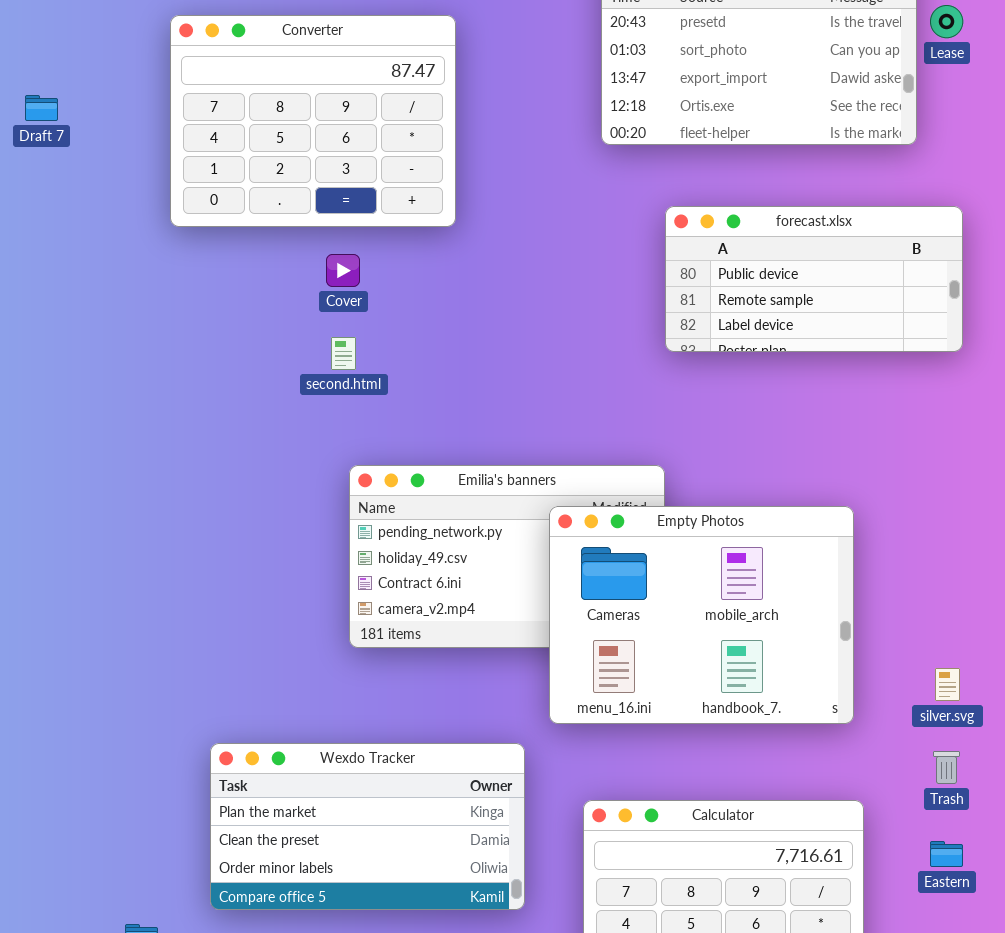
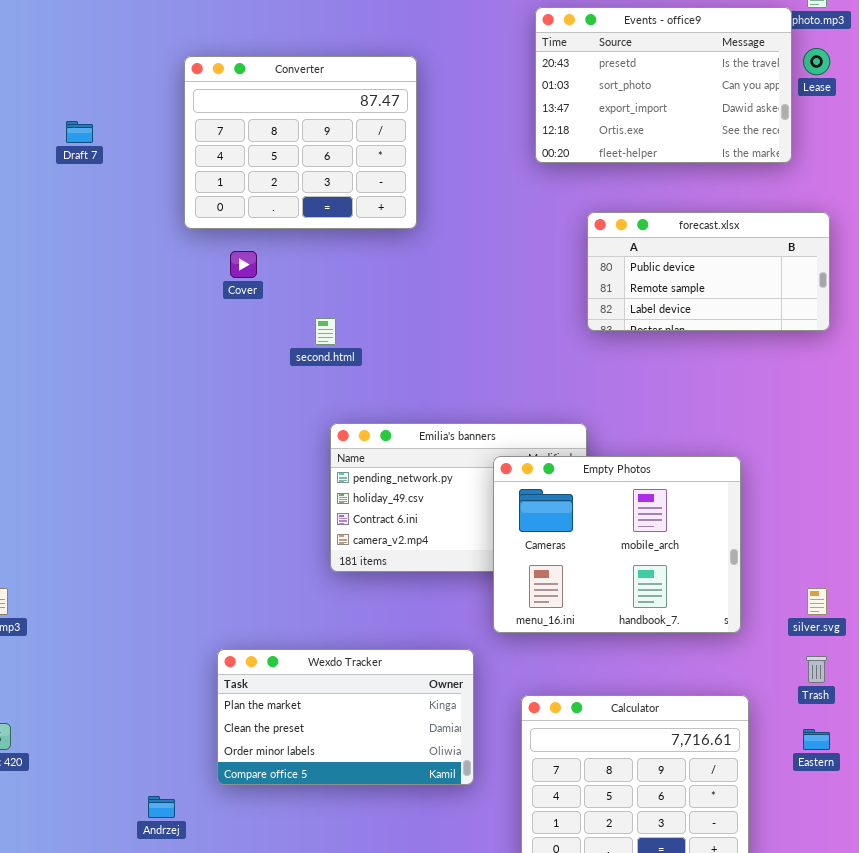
Cover: [326,254,360,287] -> [230,251,257,278], moved

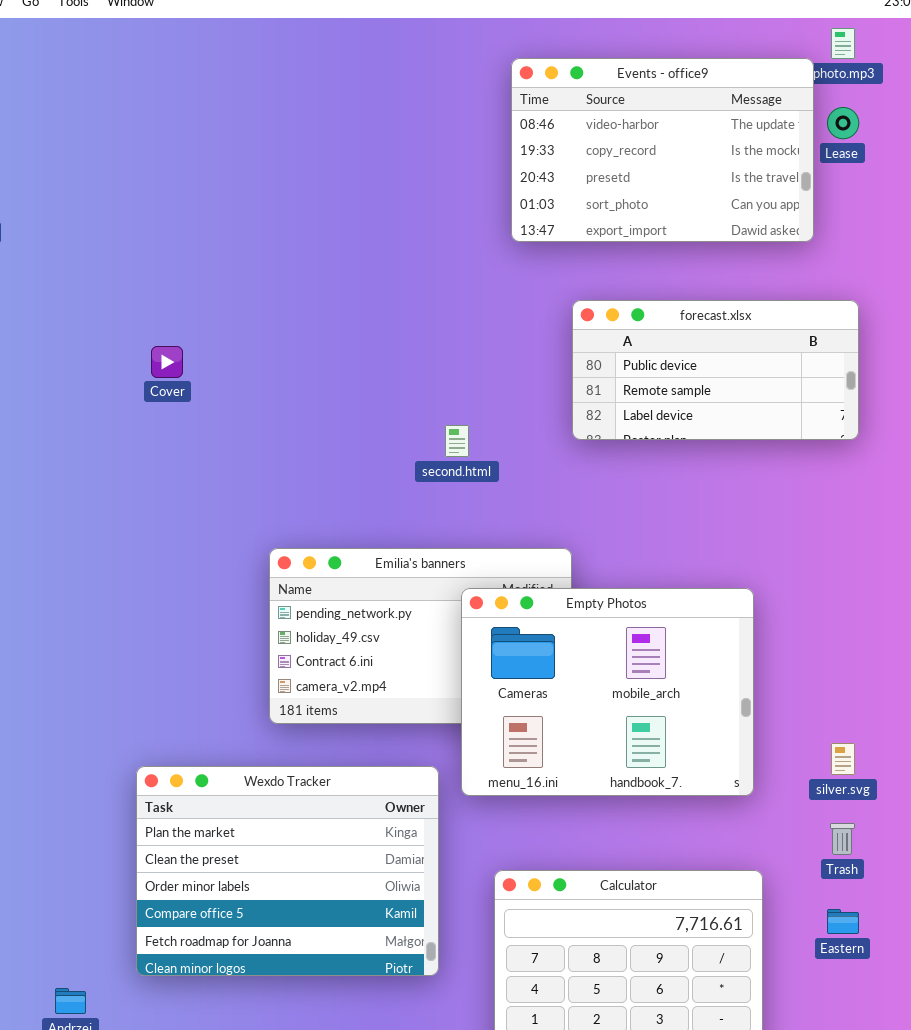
Events - office9: [535,7,792,163] -> [511,58,814,242], scrolled up 2 rows
Converter: [184,56,417,229] -> none, closed
second.html: [315,318,336,345] -> [445,425,469,457], moved
Wexdo Tracker: [217,649,474,785] -> [136,766,439,976], resized

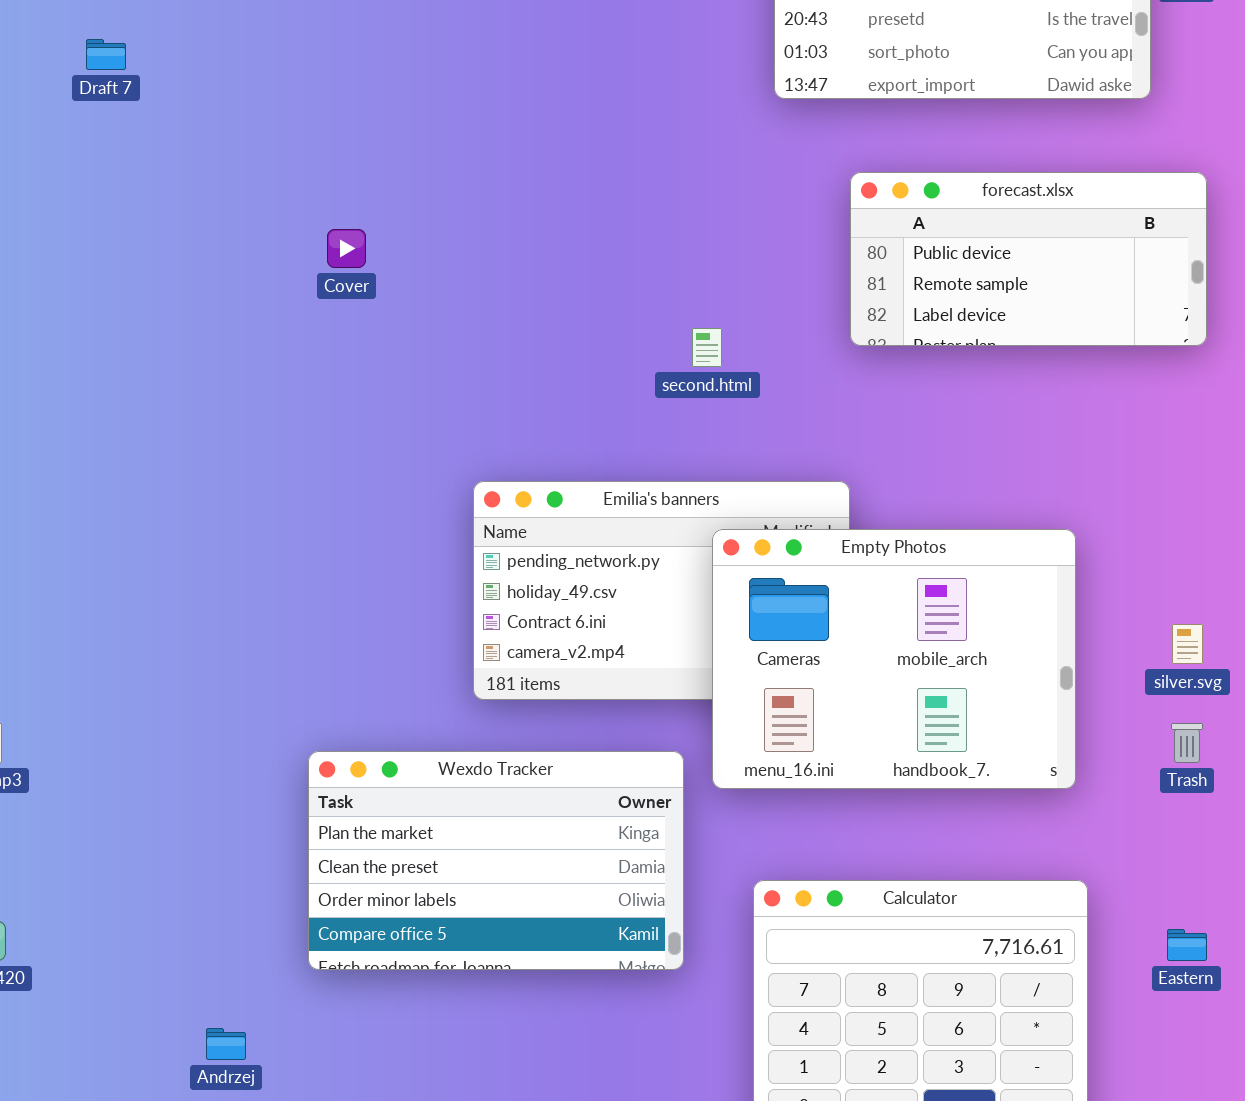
silver.svg: [831,743,855,775] -> [1172,624,1203,664], moved
Wexdo Tracker: [136,766,439,976] -> [308,751,684,970], resized
Trash: [830,823,855,855] -> [1171,723,1203,763], moved

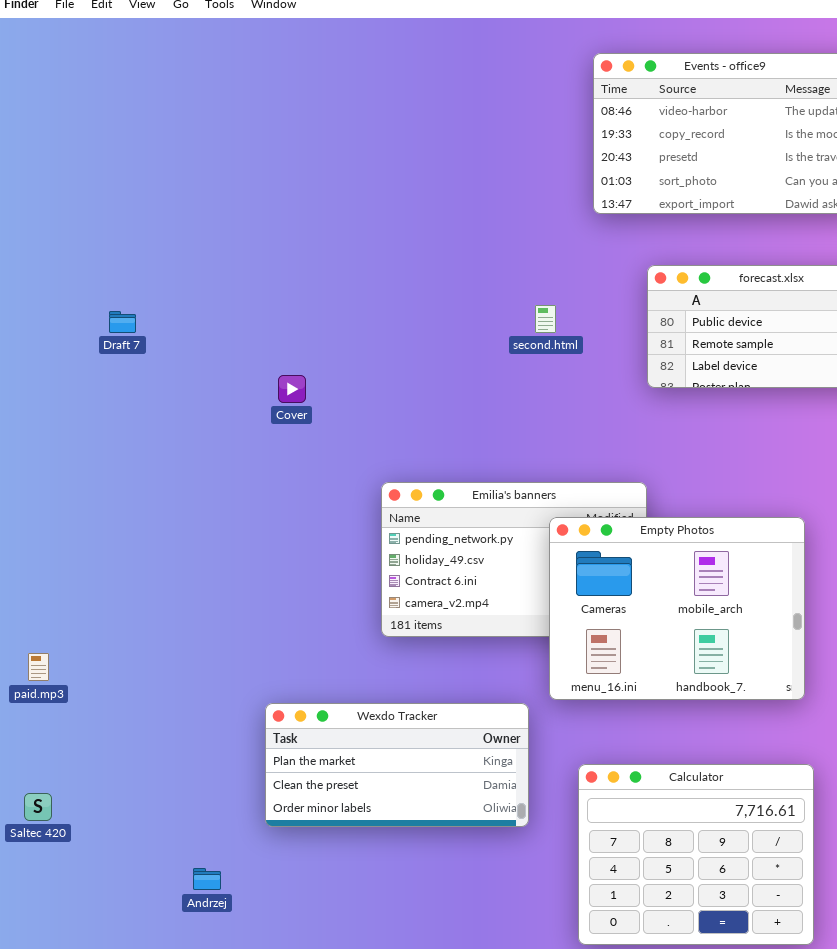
Draft 7: [86,39,126,70] -> [109,311,136,333], moved
Cover: [327,229,366,268] -> [278,375,306,403], moved
second.html: [692,328,722,367] -> [535,305,556,333], moved
Wexdo Tracker: [308,751,684,970] -> [265,703,529,827], resized

